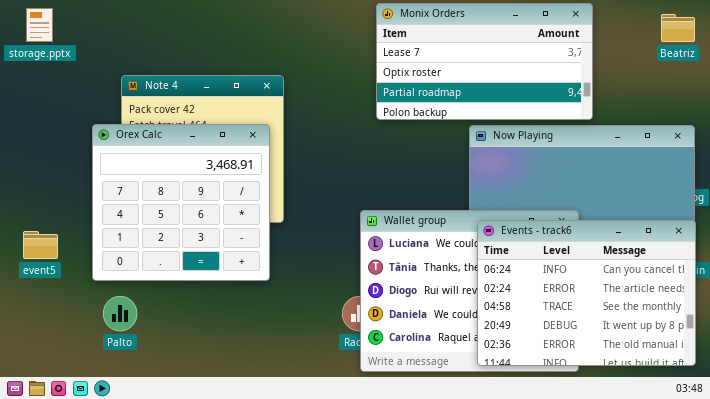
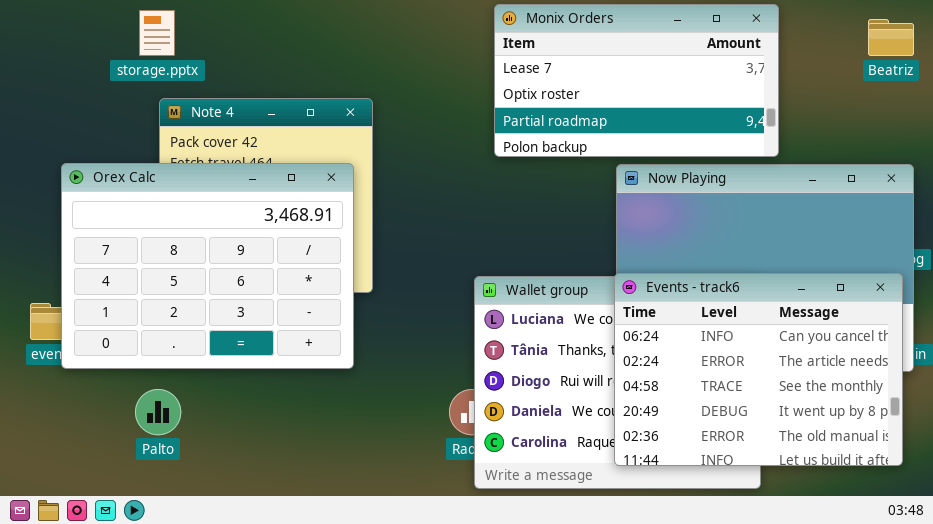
storage.pptx: [26,8,53,42] -> [139,10,175,56], moved
Orex Calc: [92,124,270,281] -> [61,163,354,369], resized
Events - track6: [477,220,696,366] -> [614,273,903,466], moved

